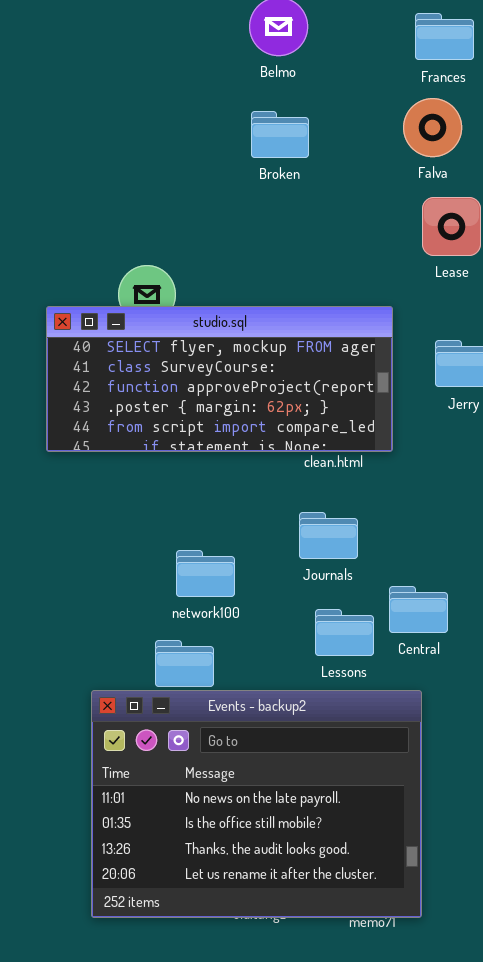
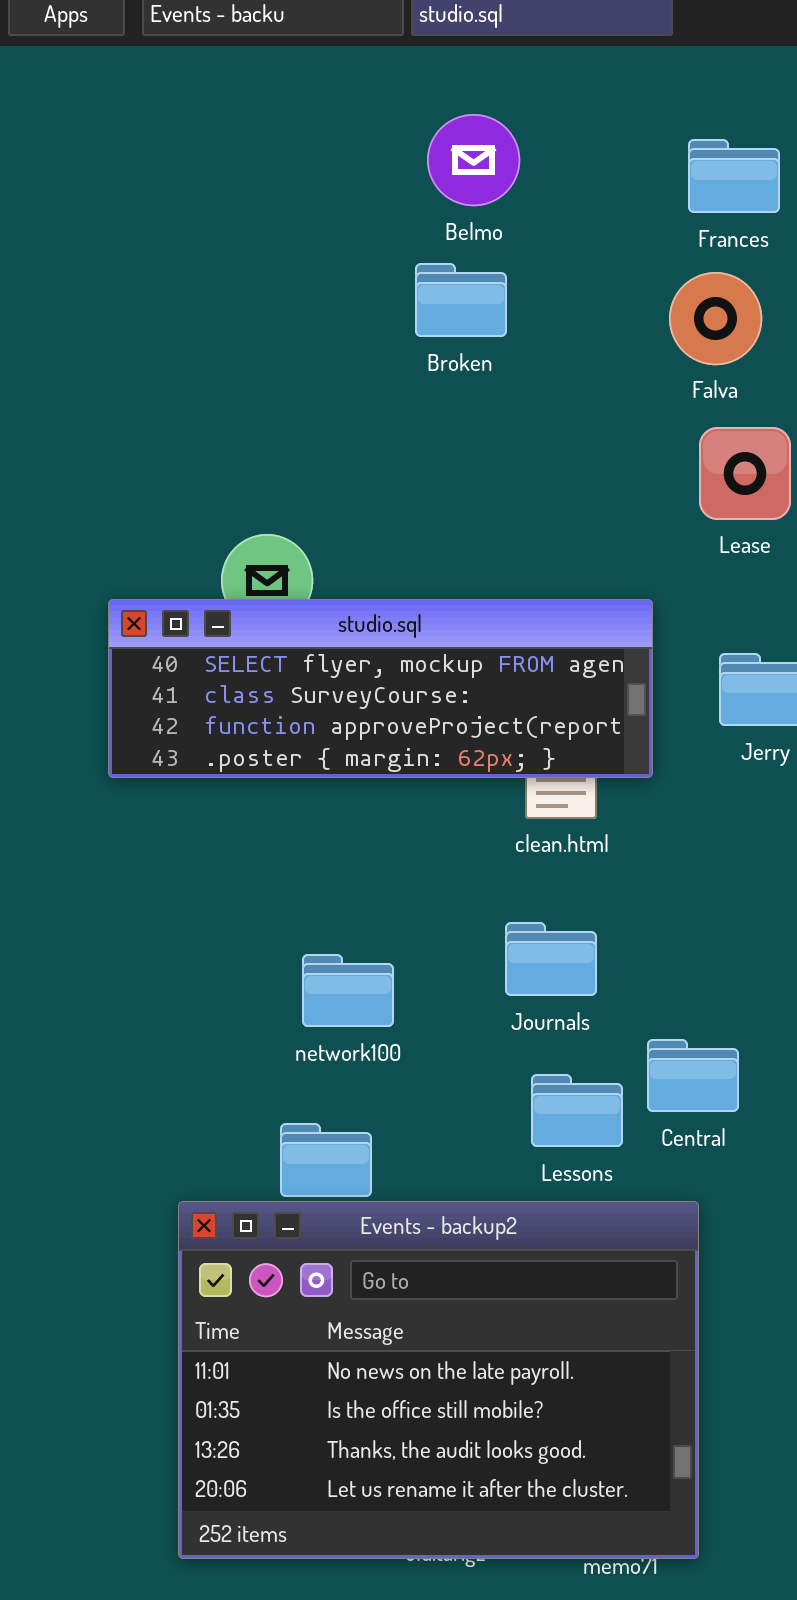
Broken: [251,111,309,158] -> [415,263,507,337], moved
studio.sql: [46,306,393,452] -> [108,599,653,778], resized
network100: [176,550,235,597] -> [302,954,394,1027], moved

